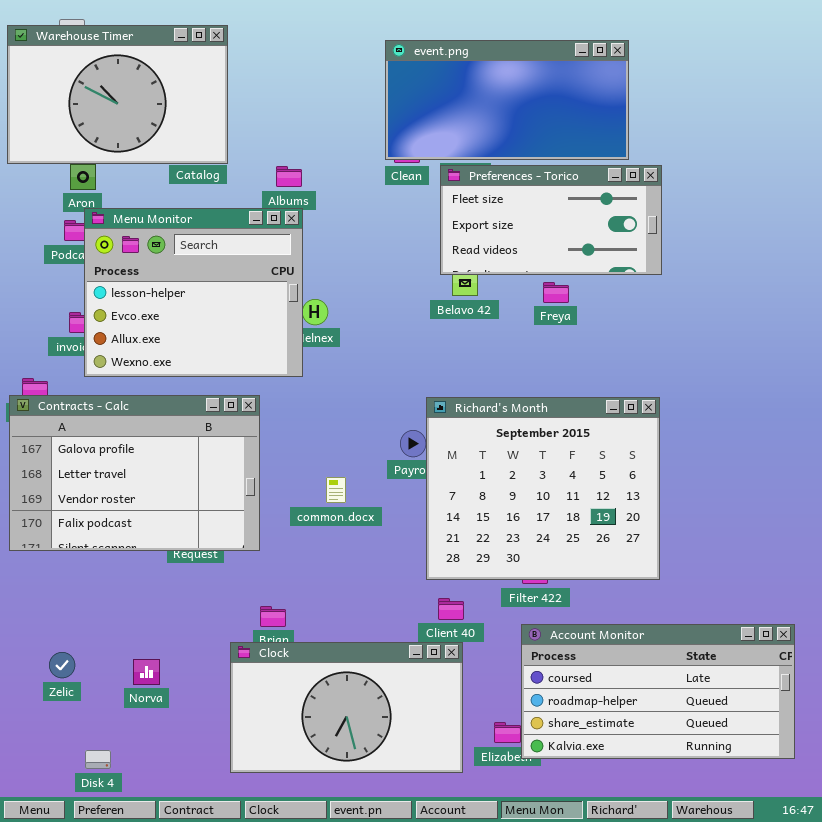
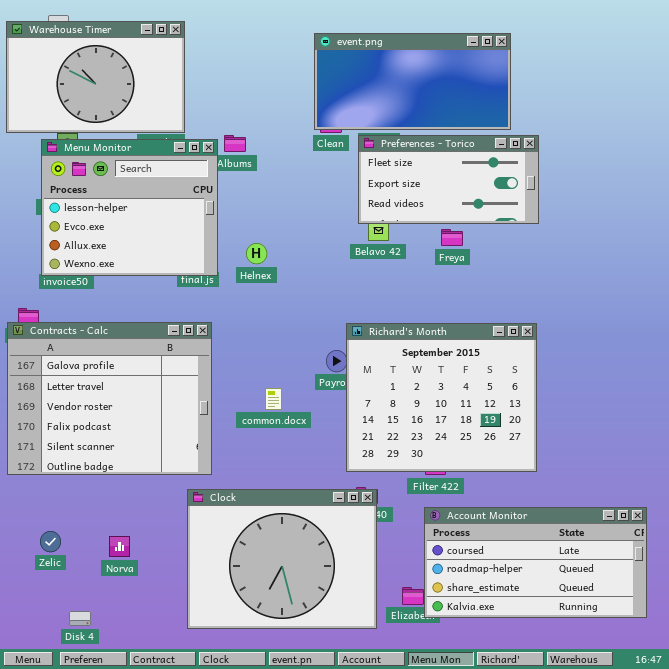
Menu Monitor: [84,208,303,377] -> [41,139,218,276], moved
Contracts - Calc: [9,395,260,551] -> [7,322,212,475], resized
Clock: [230,642,463,773] -> [187,489,377,629], resized

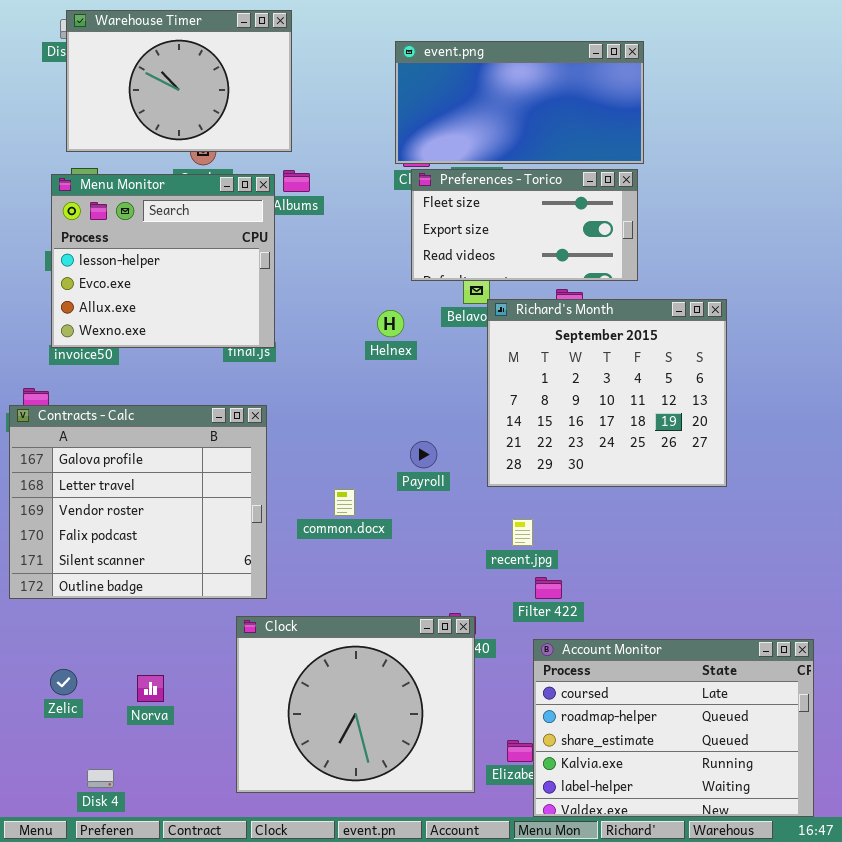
Warehouse Timer: [6,21,185,133] -> [66,10,292,152], moved
Preferences - Torico: [358,135,539,224] -> [411,169,638,281], moved
Helnex: [246,243,267,264] -> [377,310,404,337], moved
Richard's Month: [346,323,537,472] -> [487,299,727,487], moved
Account Monitor: [424,507,647,618] -> [533,639,814,817], resized

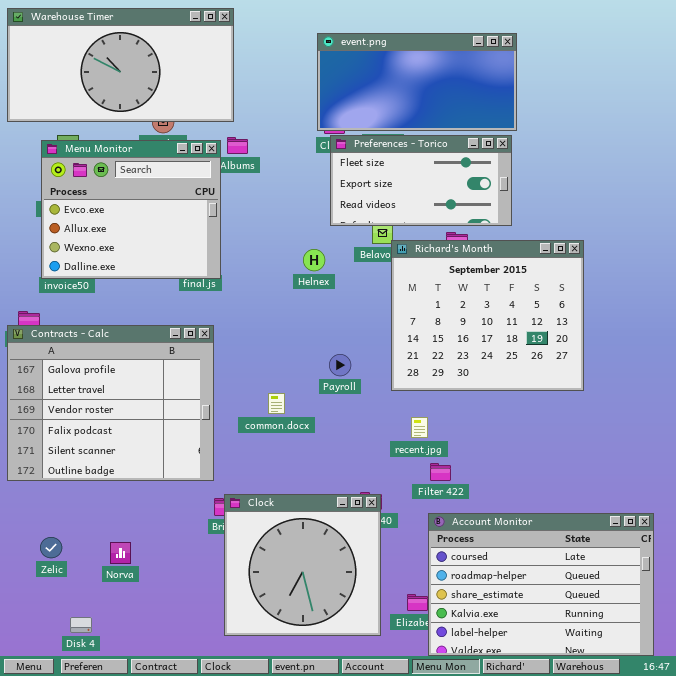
Warehouse Timer: [66,10,292,152] -> [7,8,234,122], resized
Menu Monitor: [51,174,275,348] -> [41,140,221,279], scrolled down 1 row
Clock: [236,616,475,793] -> [224,494,381,636], resized

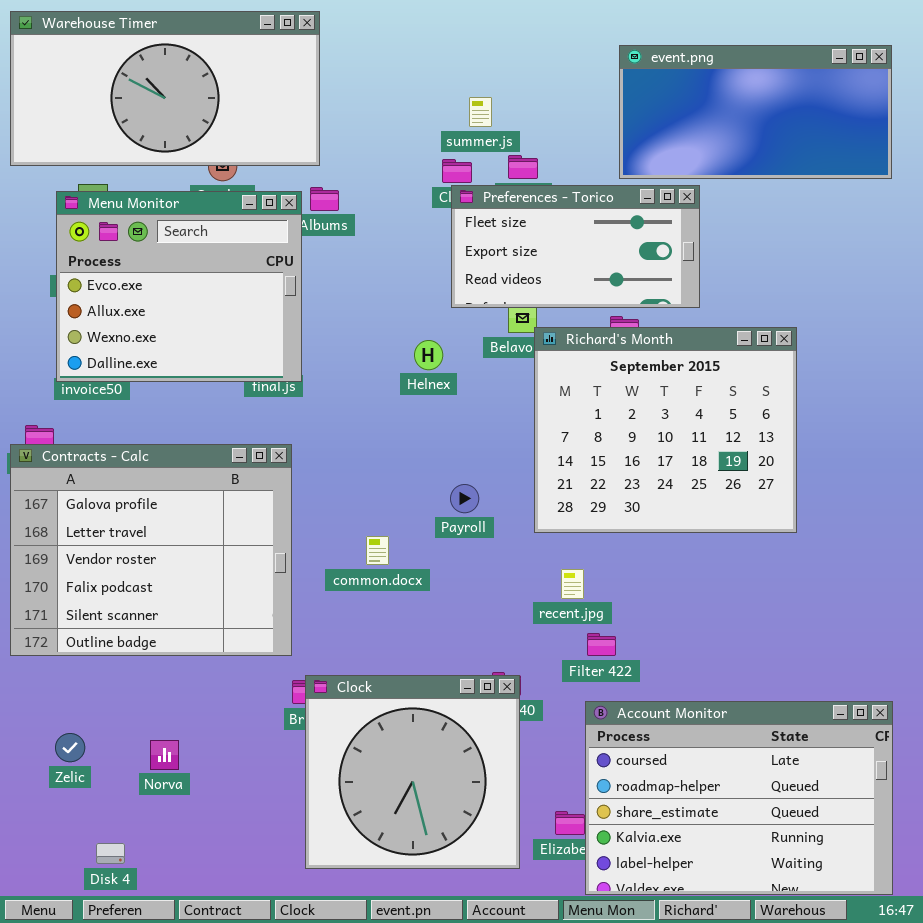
event.png: [317,33,517,131] -> [619,45,892,179], moved

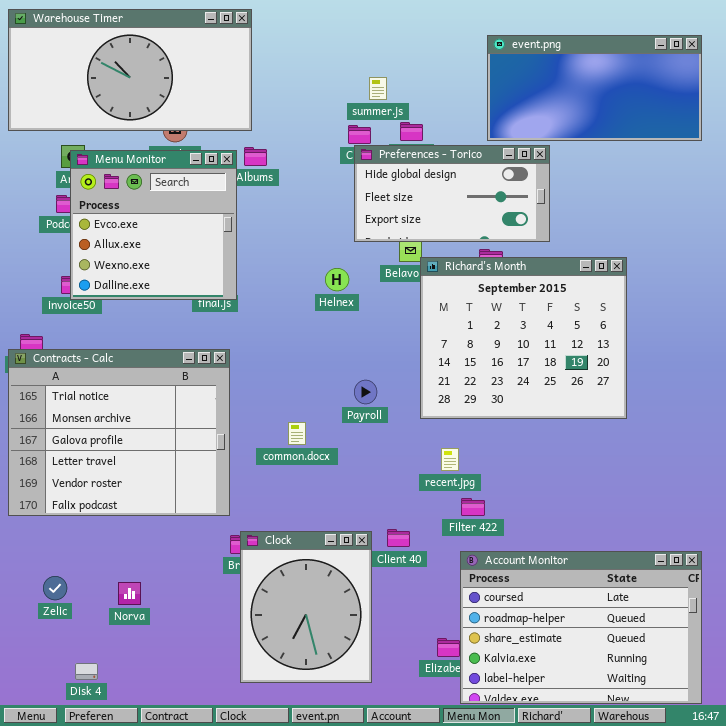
Preferences - Torico: [451,185,700,308] -> [354,145,550,242], scrolled up 1 row
Menu Monitor: [56,191,302,382] -> [70,150,237,300], resized
Contracts - Calc: [10,444,292,656] -> [8,349,230,516], scrolled up 2 rows
Clock: [305,675,520,869] -> [240,531,372,683], resized

